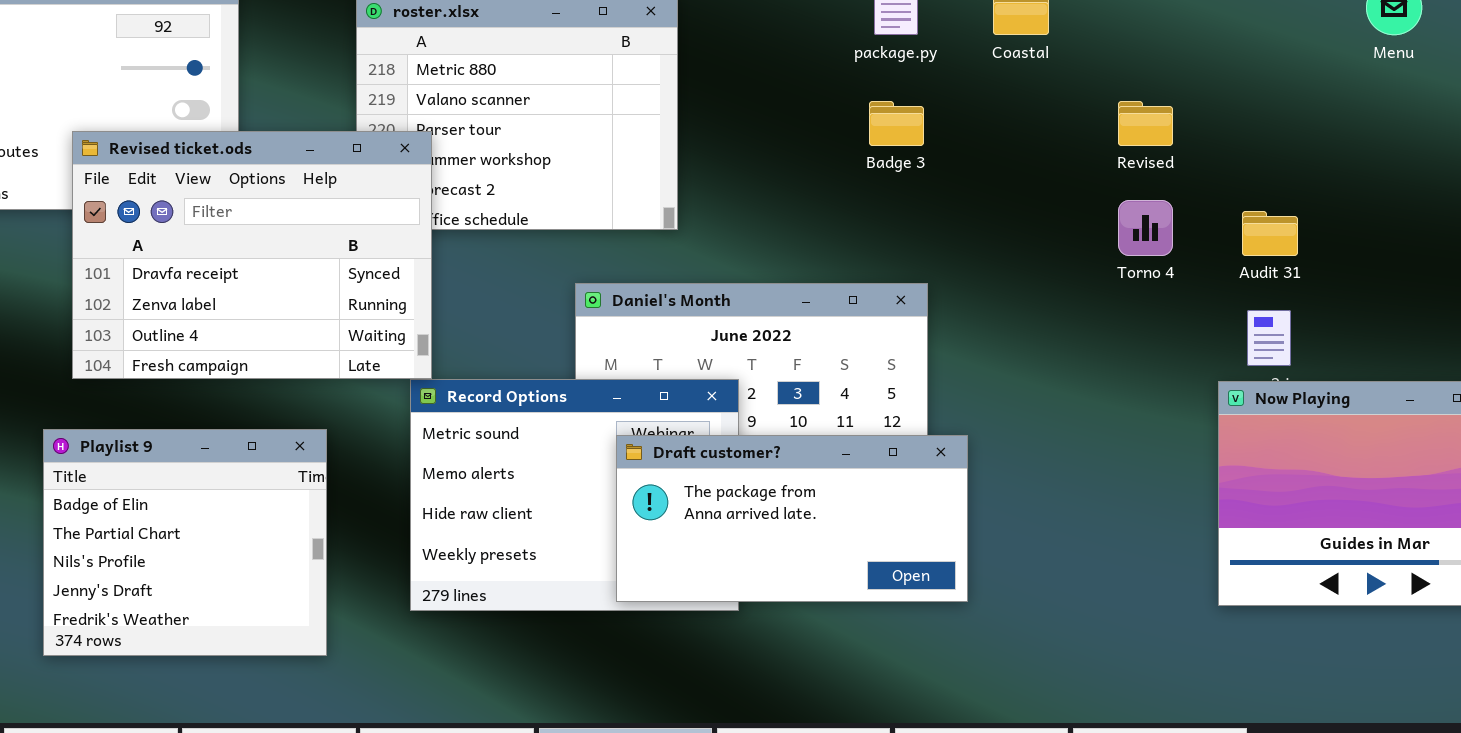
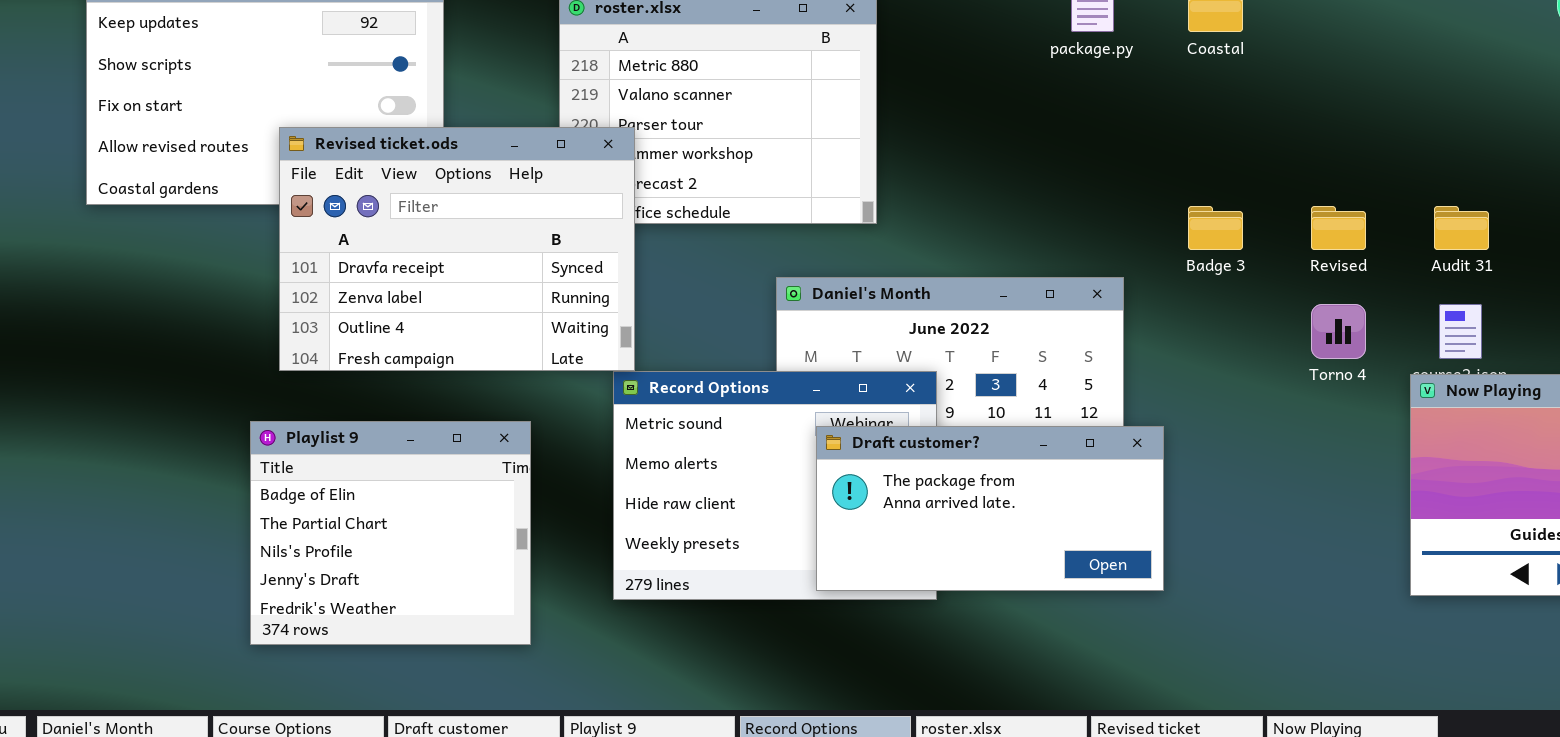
Badge 3: [869,101,924,146] -> [1188,206,1243,250], moved
Revised: [1118,101,1173,146] -> [1311,206,1366,250], moved
Torno 4: [1118,200,1173,256] -> [1311,304,1366,359], moved

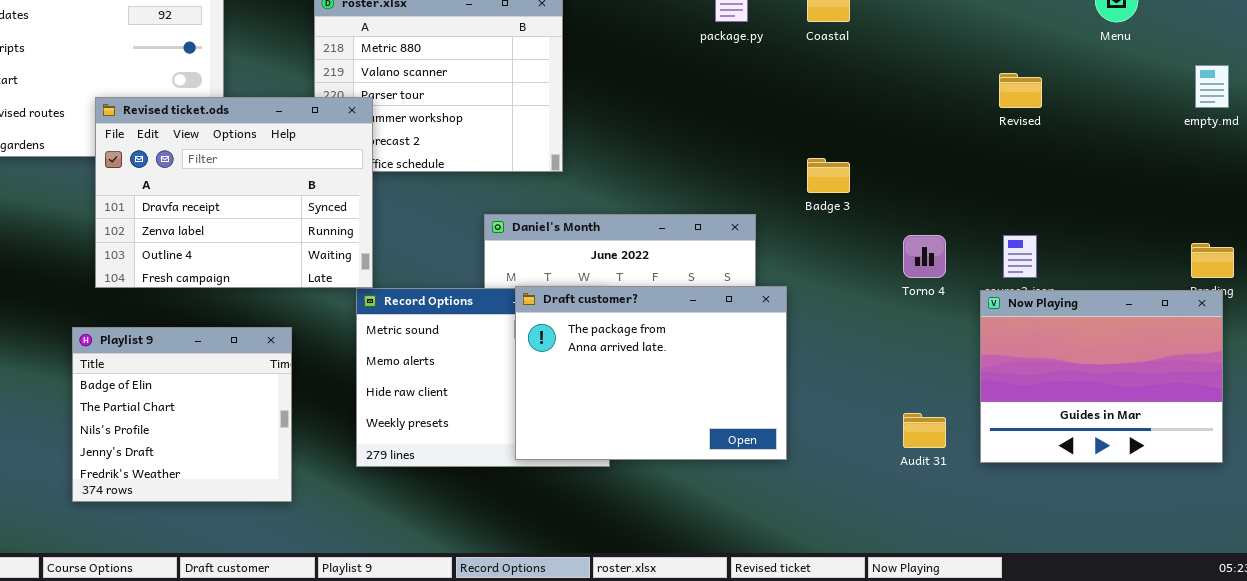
Revised: [1311,206,1366,250] -> [999,73,1042,108], moved
Audit 31: [1434,206,1489,250] -> [903,413,946,448], moved
Draft customer?: [816,426,1164,591] -> [515,286,787,460], resized

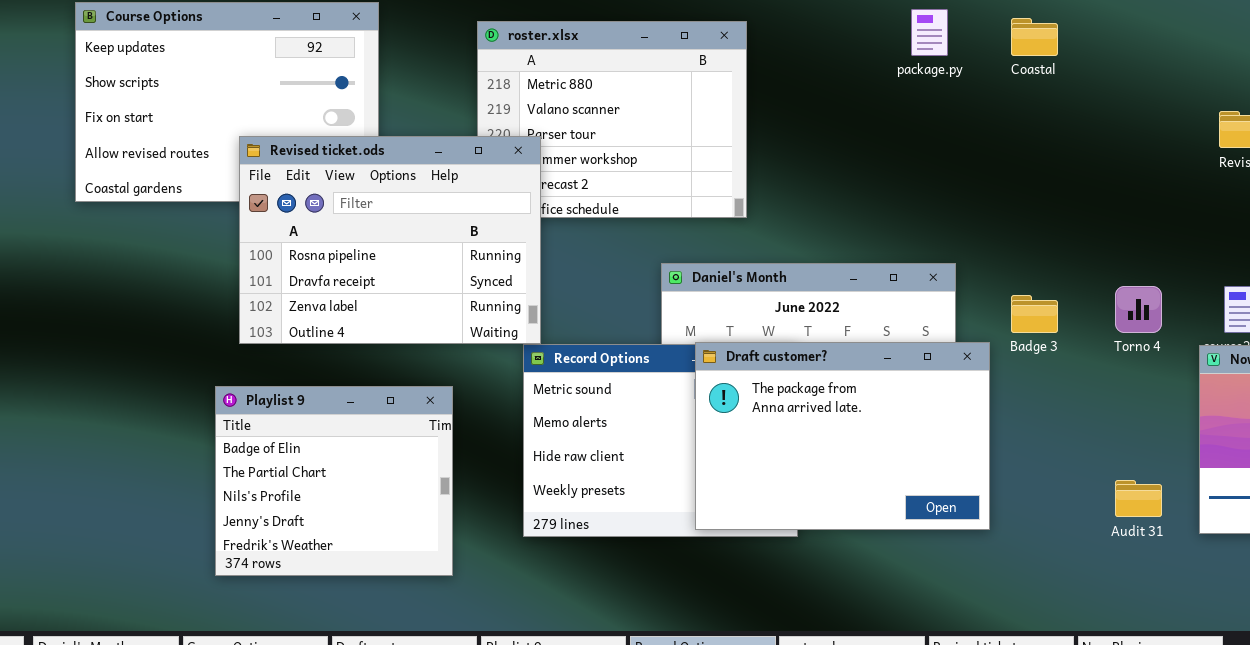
Revised ticket.ods: [95,97,373,288] -> [239,136,541,344], scrolled up 1 row
Badge 3: [807,158,850,193] -> [1011,295,1058,333], moved

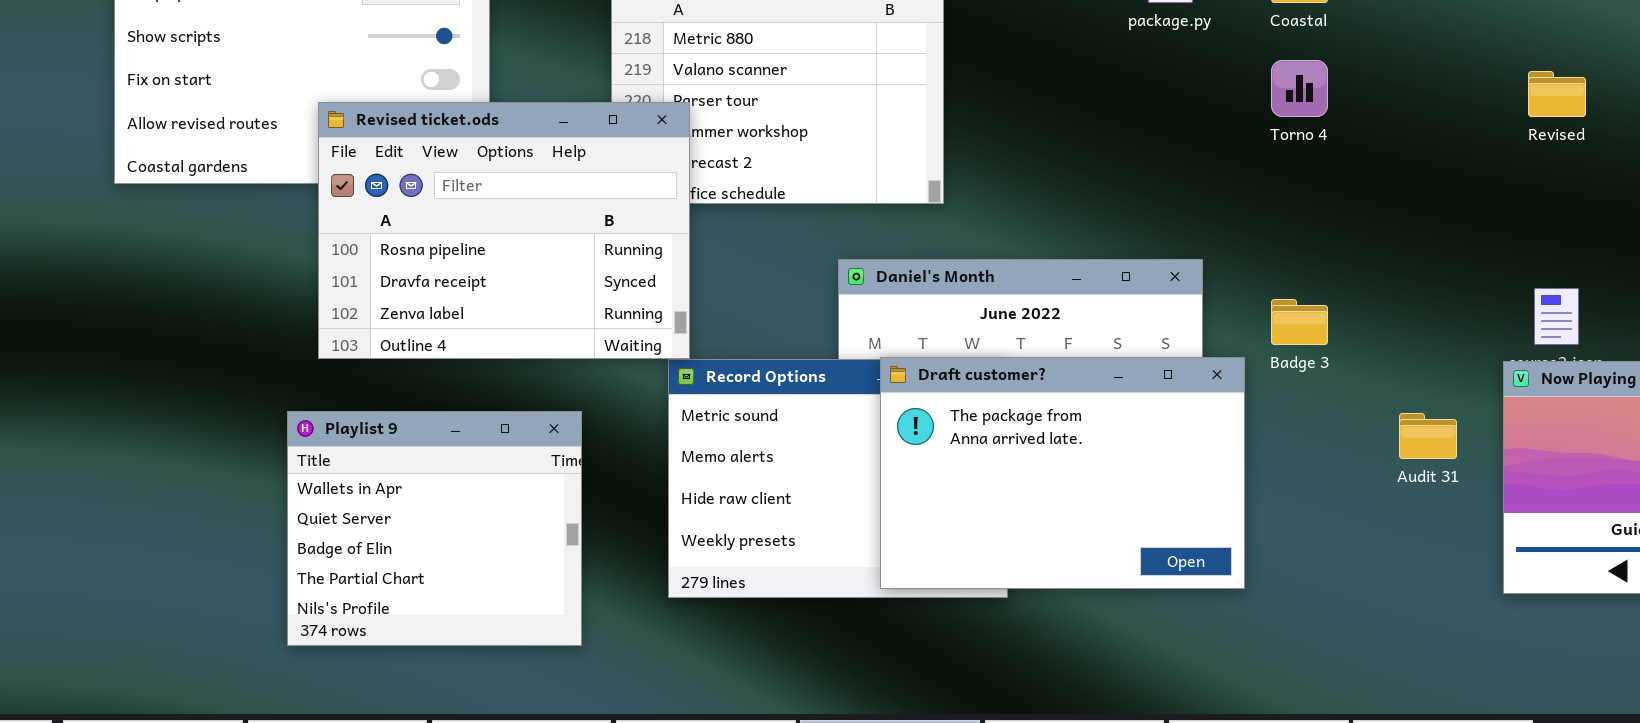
Torno 4: [1115,286,1162,333] -> [1271,60,1328,117], moved
Playlist 9: [215,386,453,576] -> [287,411,582,646], scrolled up 2 rows
Audit 31: [1115,480,1162,517] -> [1399,413,1457,459], moved

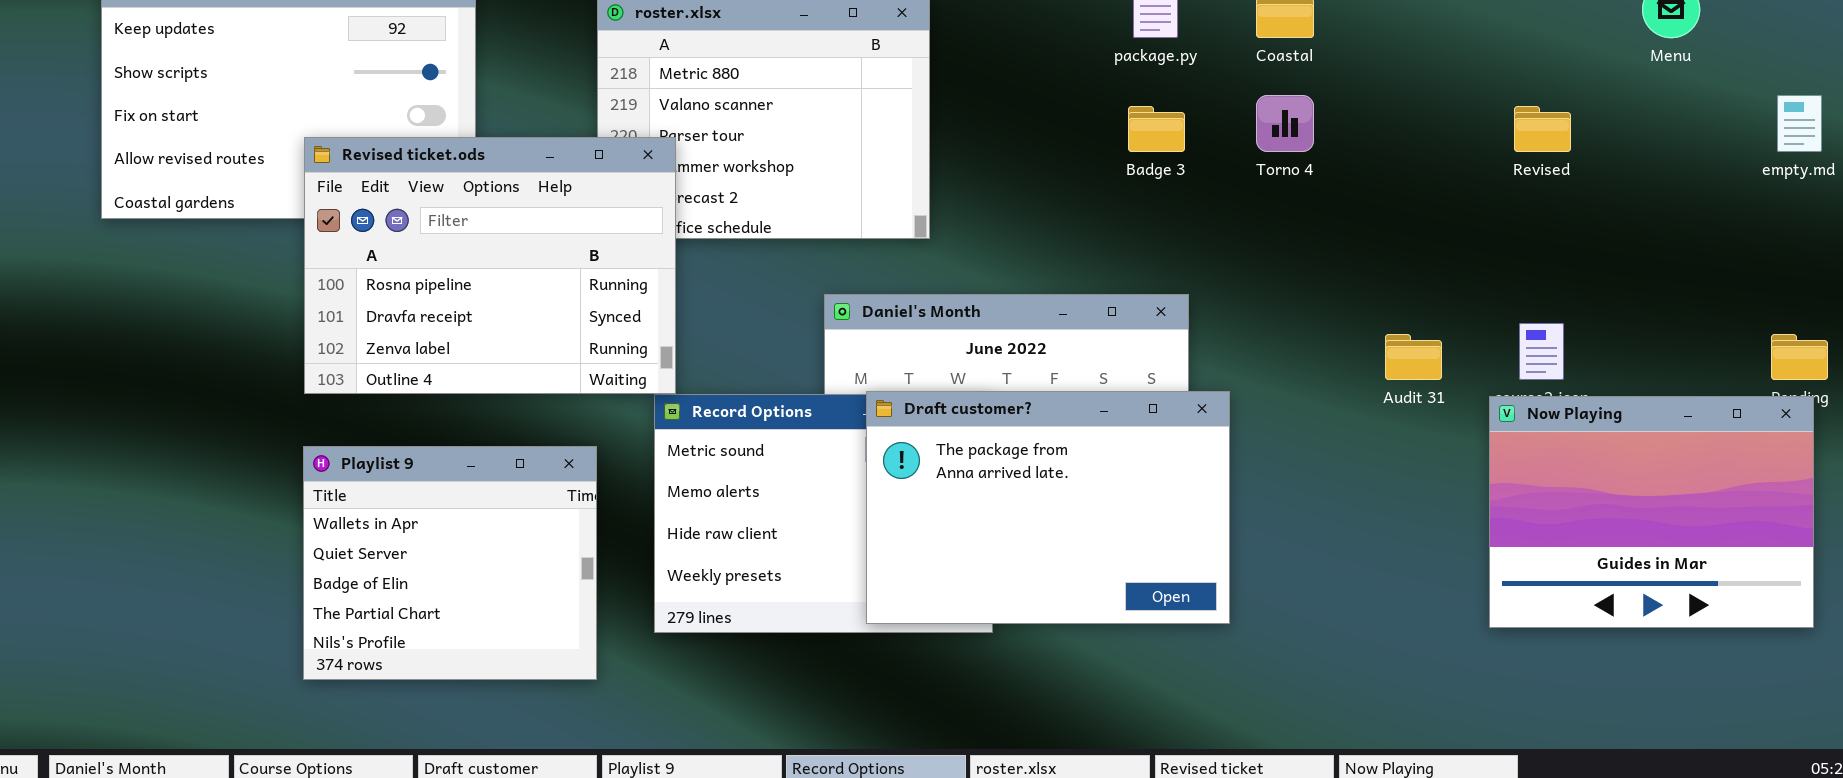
Badge 3: [1271,299,1328,345] -> [1128,106,1185,152], moved
Playlist 9: [287,411,582,646] -> [303,446,597,680], moved
Audit 31: [1399,413,1457,459] -> [1385,334,1442,380], moved

